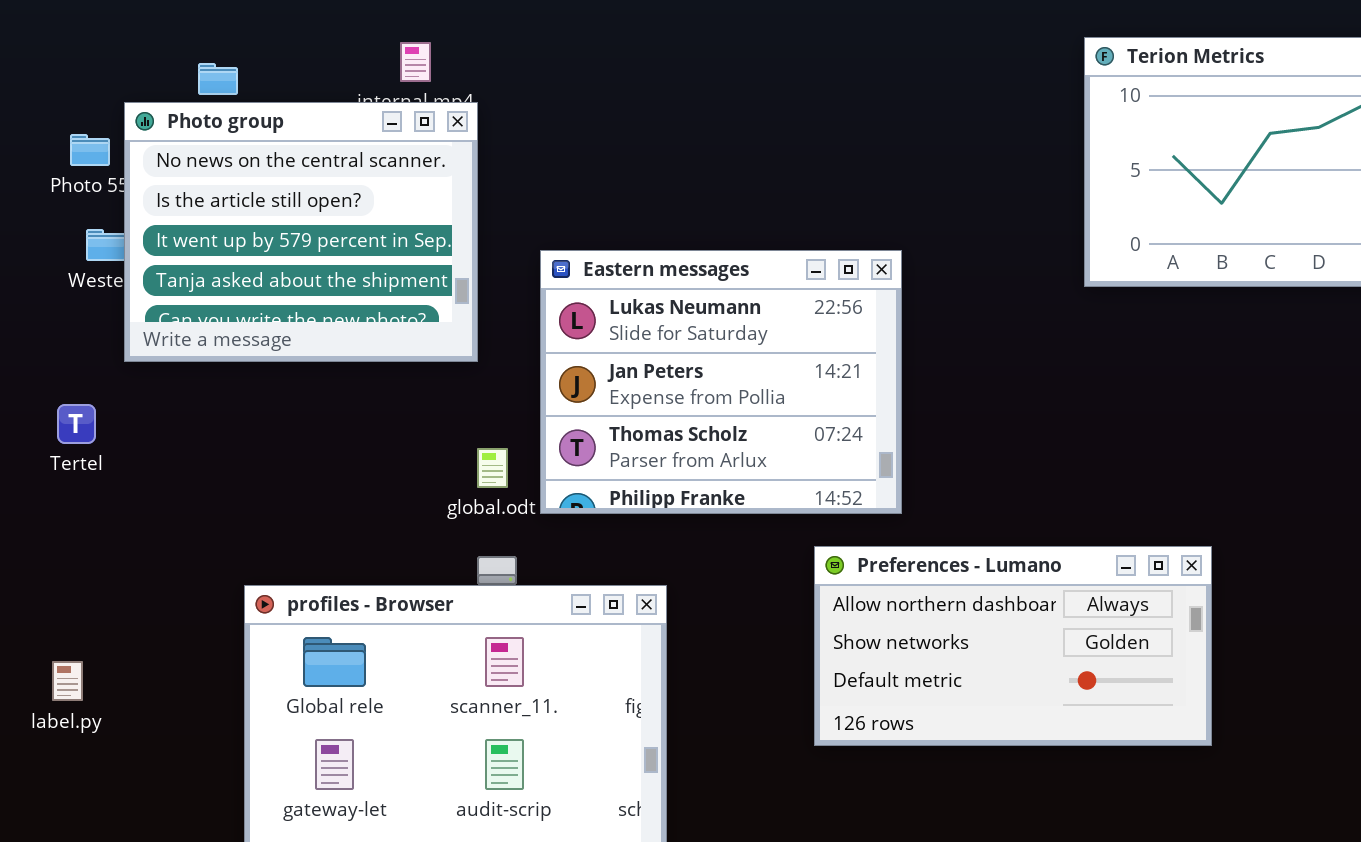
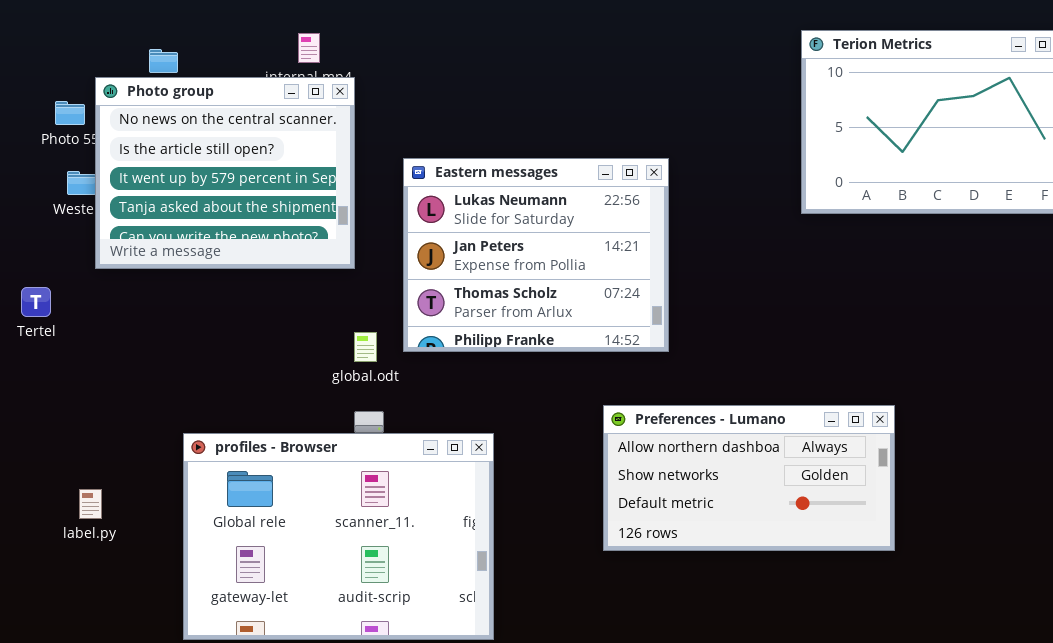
Eastern messages: [540,250,902,514] -> [403,158,669,352], moved
Tertel: [57,404,96,444] -> [21,287,51,317], moved
label.py: [52,661,83,701] -> [79,489,102,519], moved

